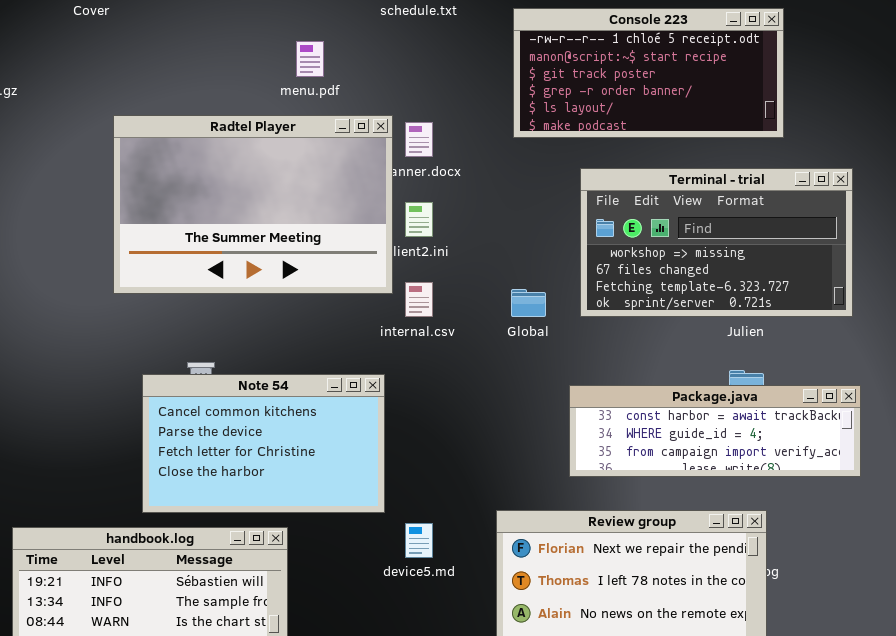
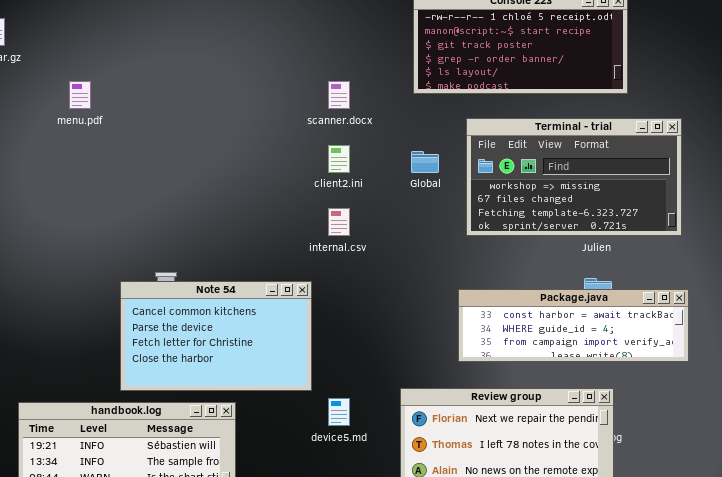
menu.pdf: [296,41,324,77] -> [69,81,91,109], moved
Radtel Player: [113,115,393,294] -> none, closed
Global: [511,289,546,317] -> [411,151,439,173], moved

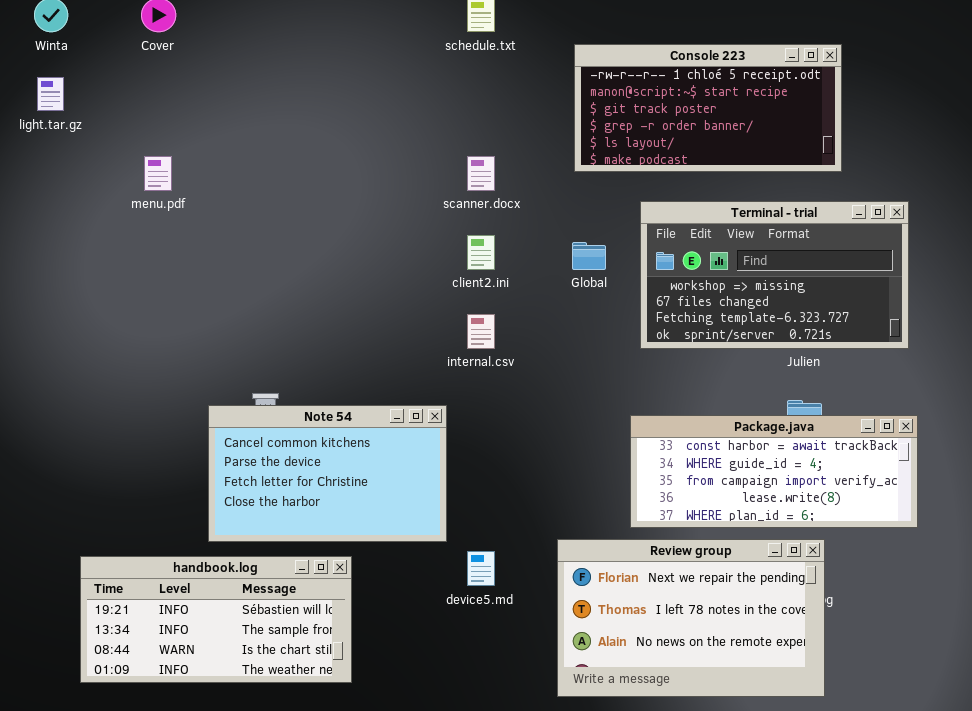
Package.java: [458,289,689,362] -> [630,415,918,528], resized

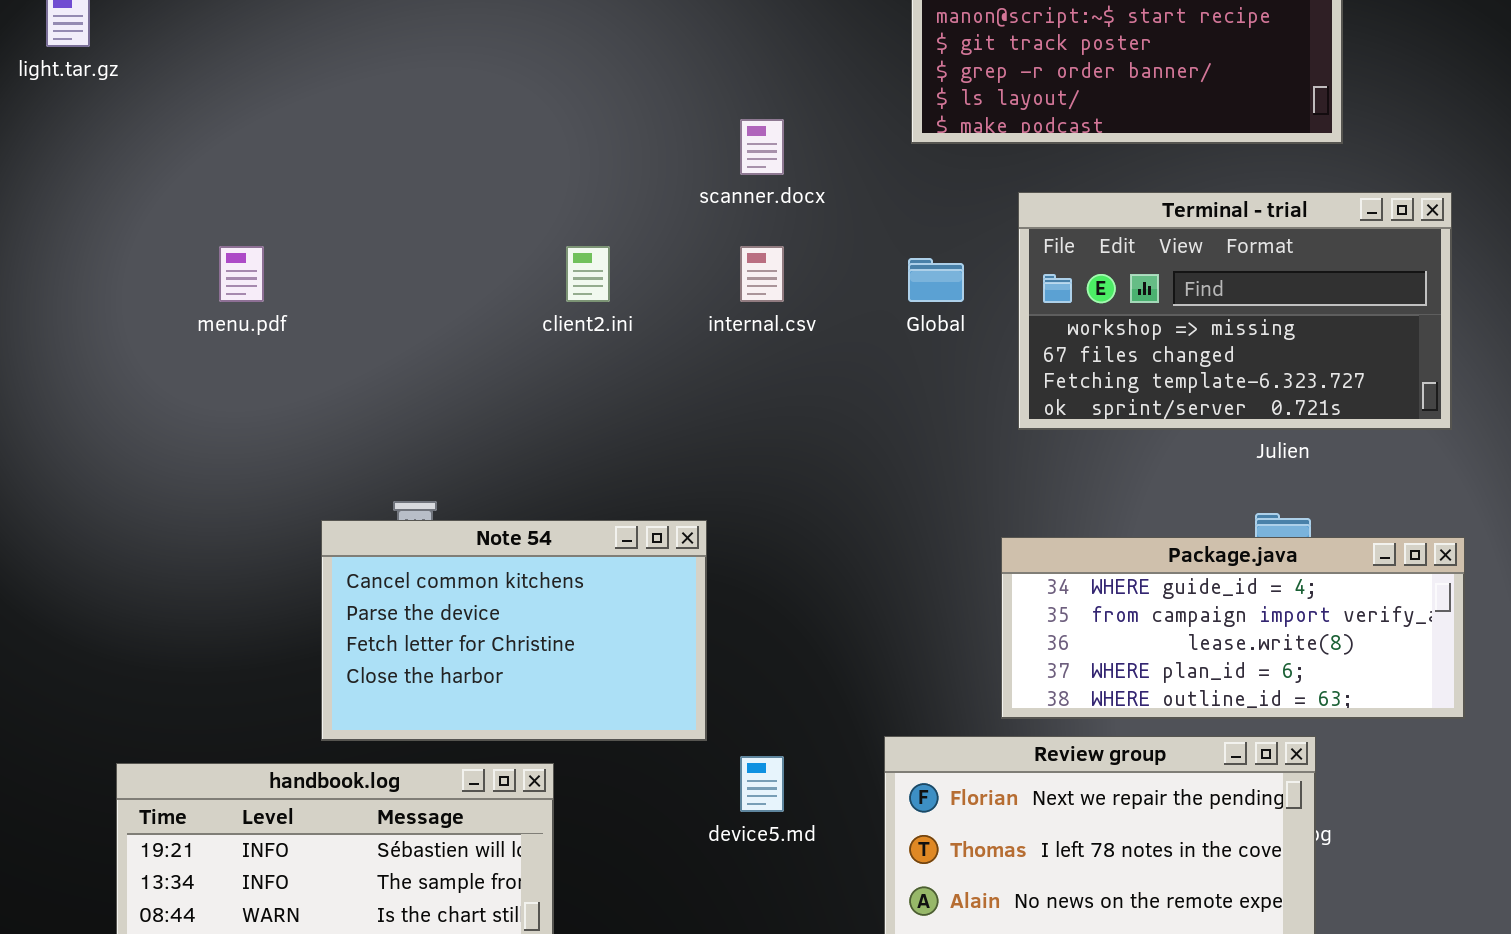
menu.pdf: [144,156,172,191] -> [219,246,264,302], moved
client2.ini: [467,235,495,270] -> [566,246,610,302], moved
internal.csv: [467,314,495,349] -> [740,246,784,302], moved
Package.java: [630,415,918,528] -> [1001,537,1465,719], scrolled down 1 row

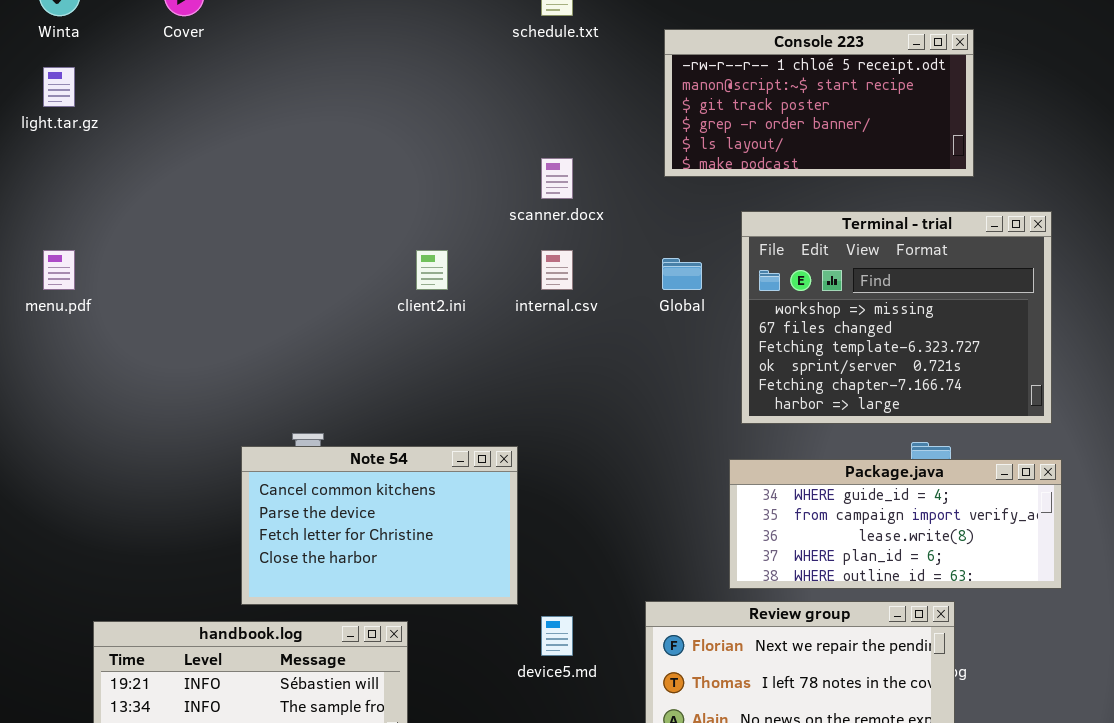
Terminal - trial: [1018,192,1452,430] -> [741,211,1052,424], resized
menu.pdf: [219,246,264,302] -> [43,250,75,290], moved

